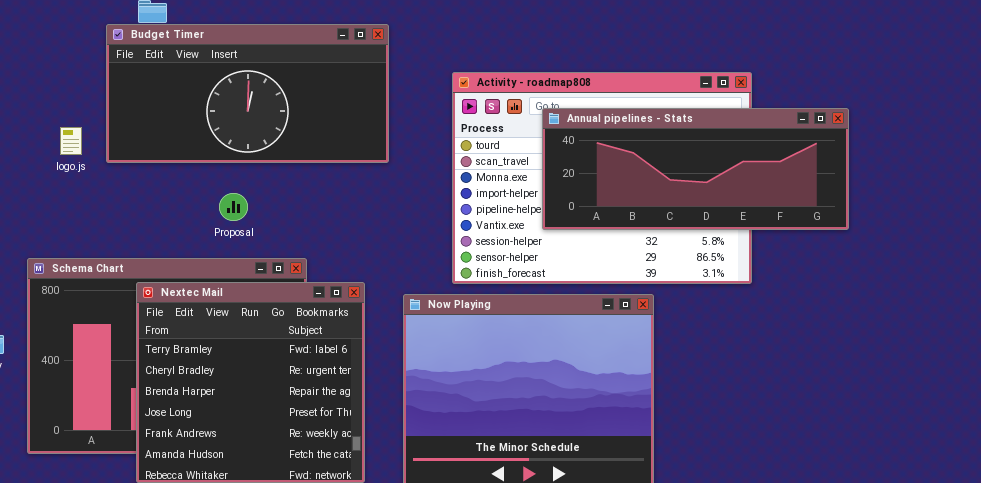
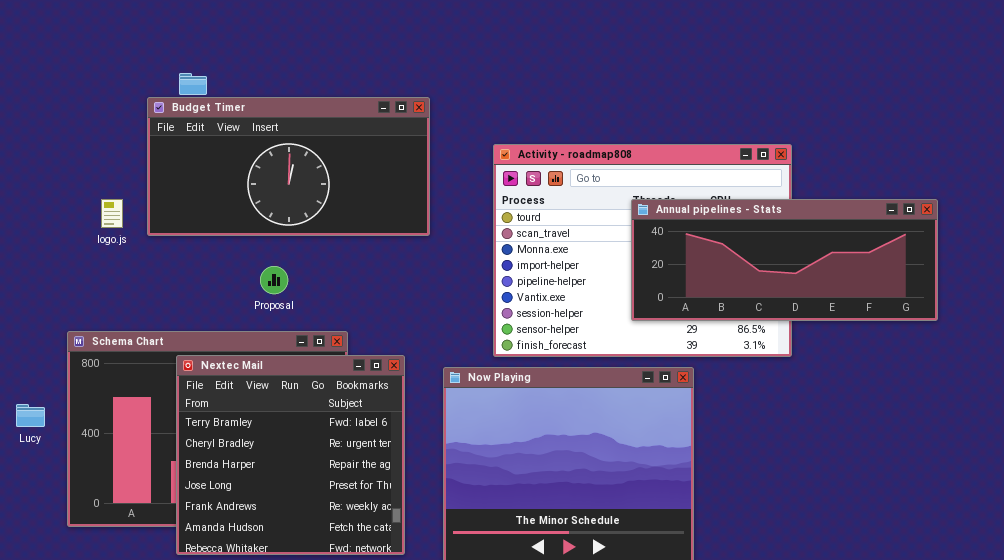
Annual pipelines - Stats: [542,108,849,230] -> [631,199,938,321], moved

